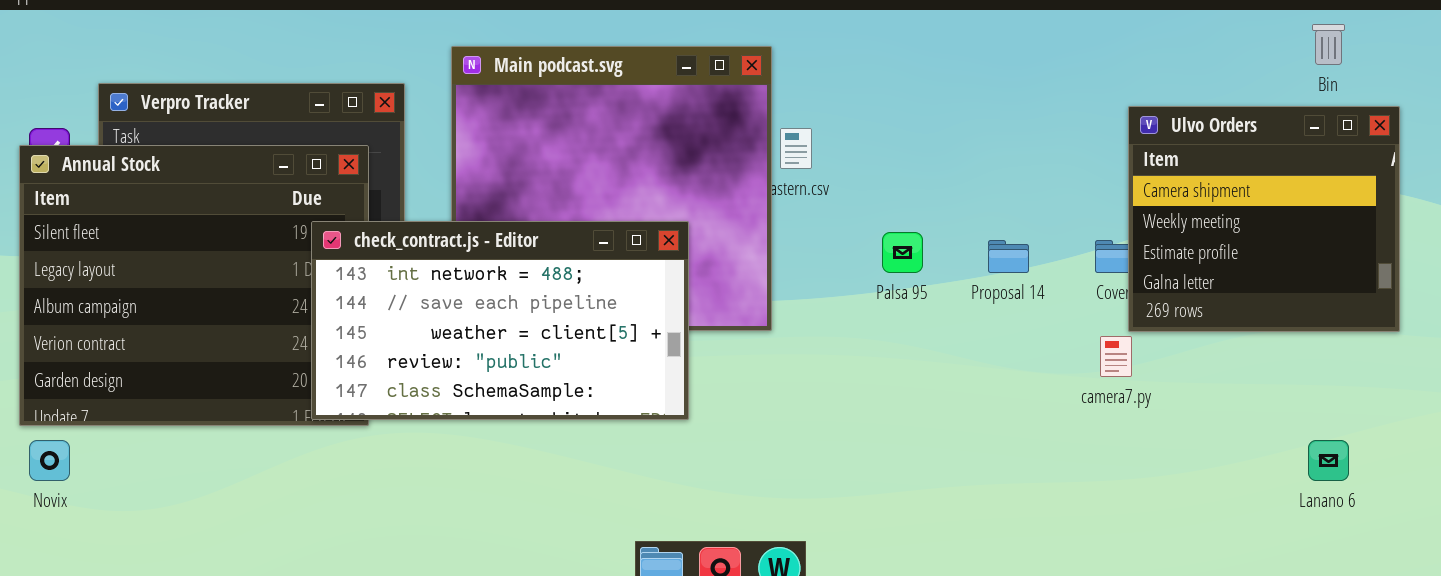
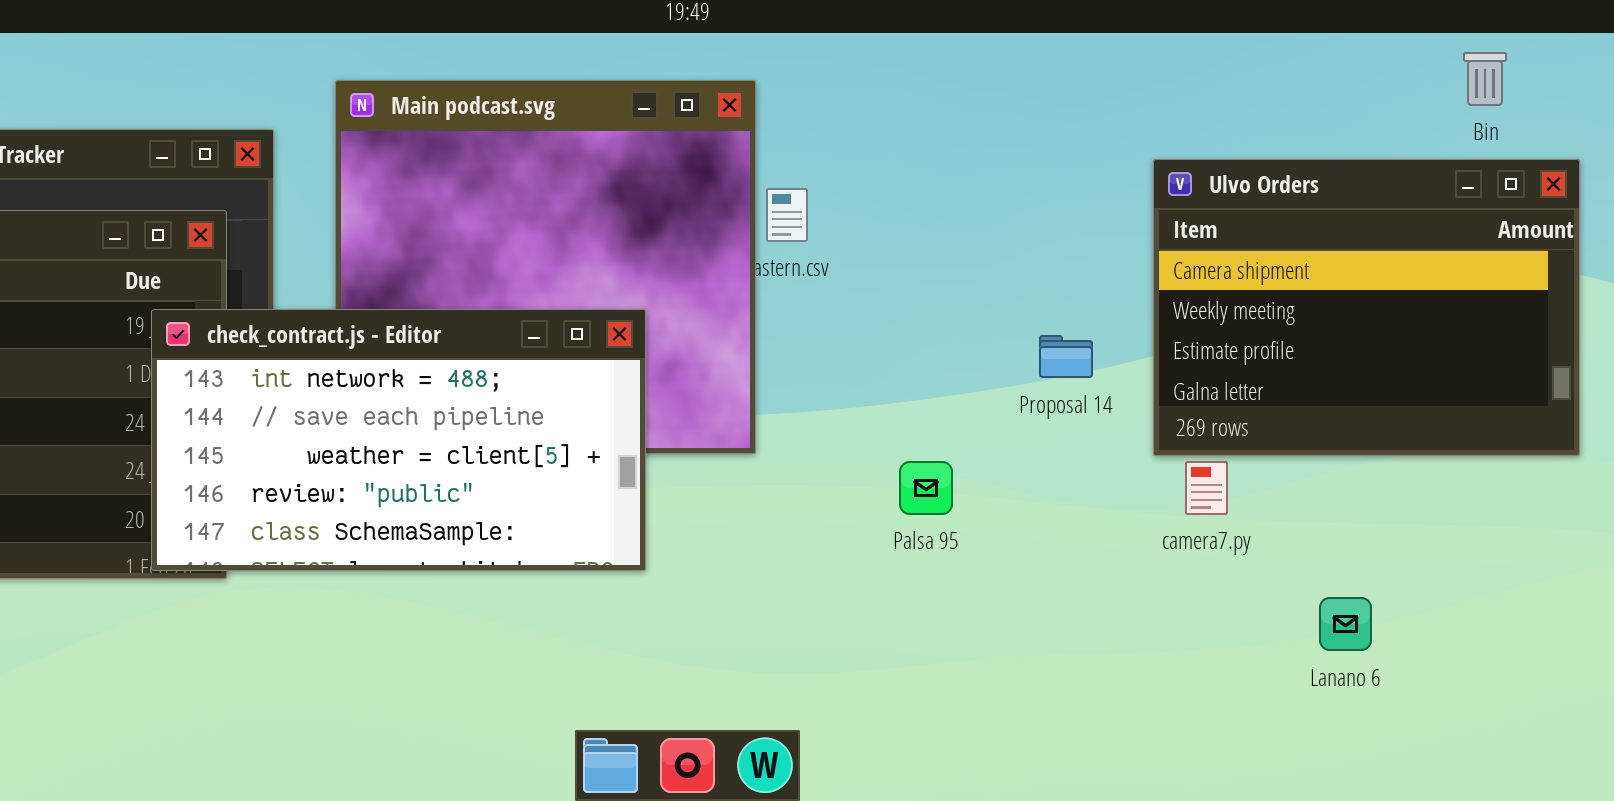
Ulvo Orders: [1128,106,1400,332] -> [1153,159,1580,456], resized
Palsa 95: [882,232,923,273] -> [899,461,953,515], moved
Lanano 6: [1308,440,1349,481] -> [1319,597,1372,651], moved

